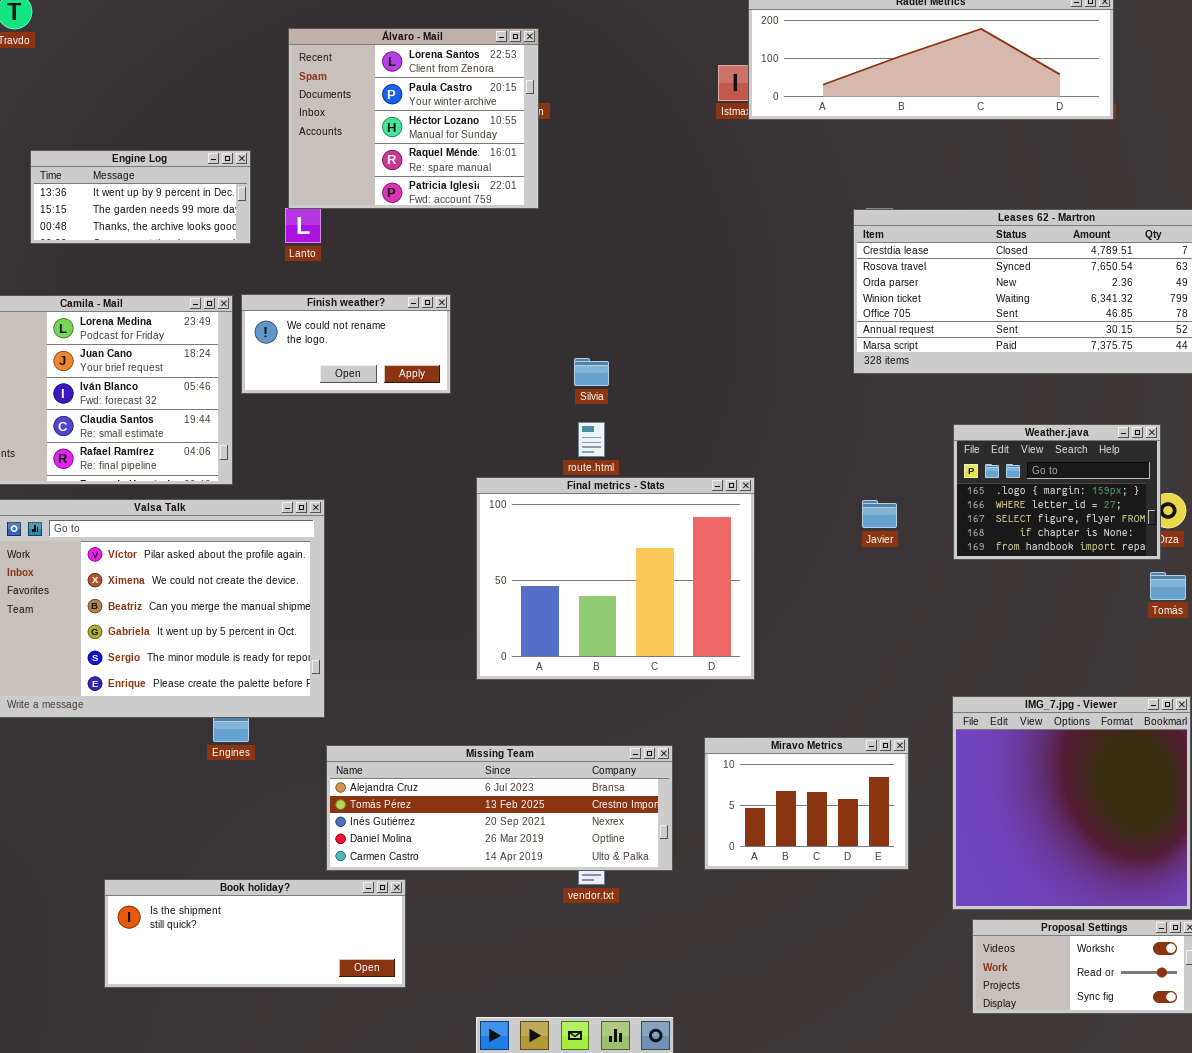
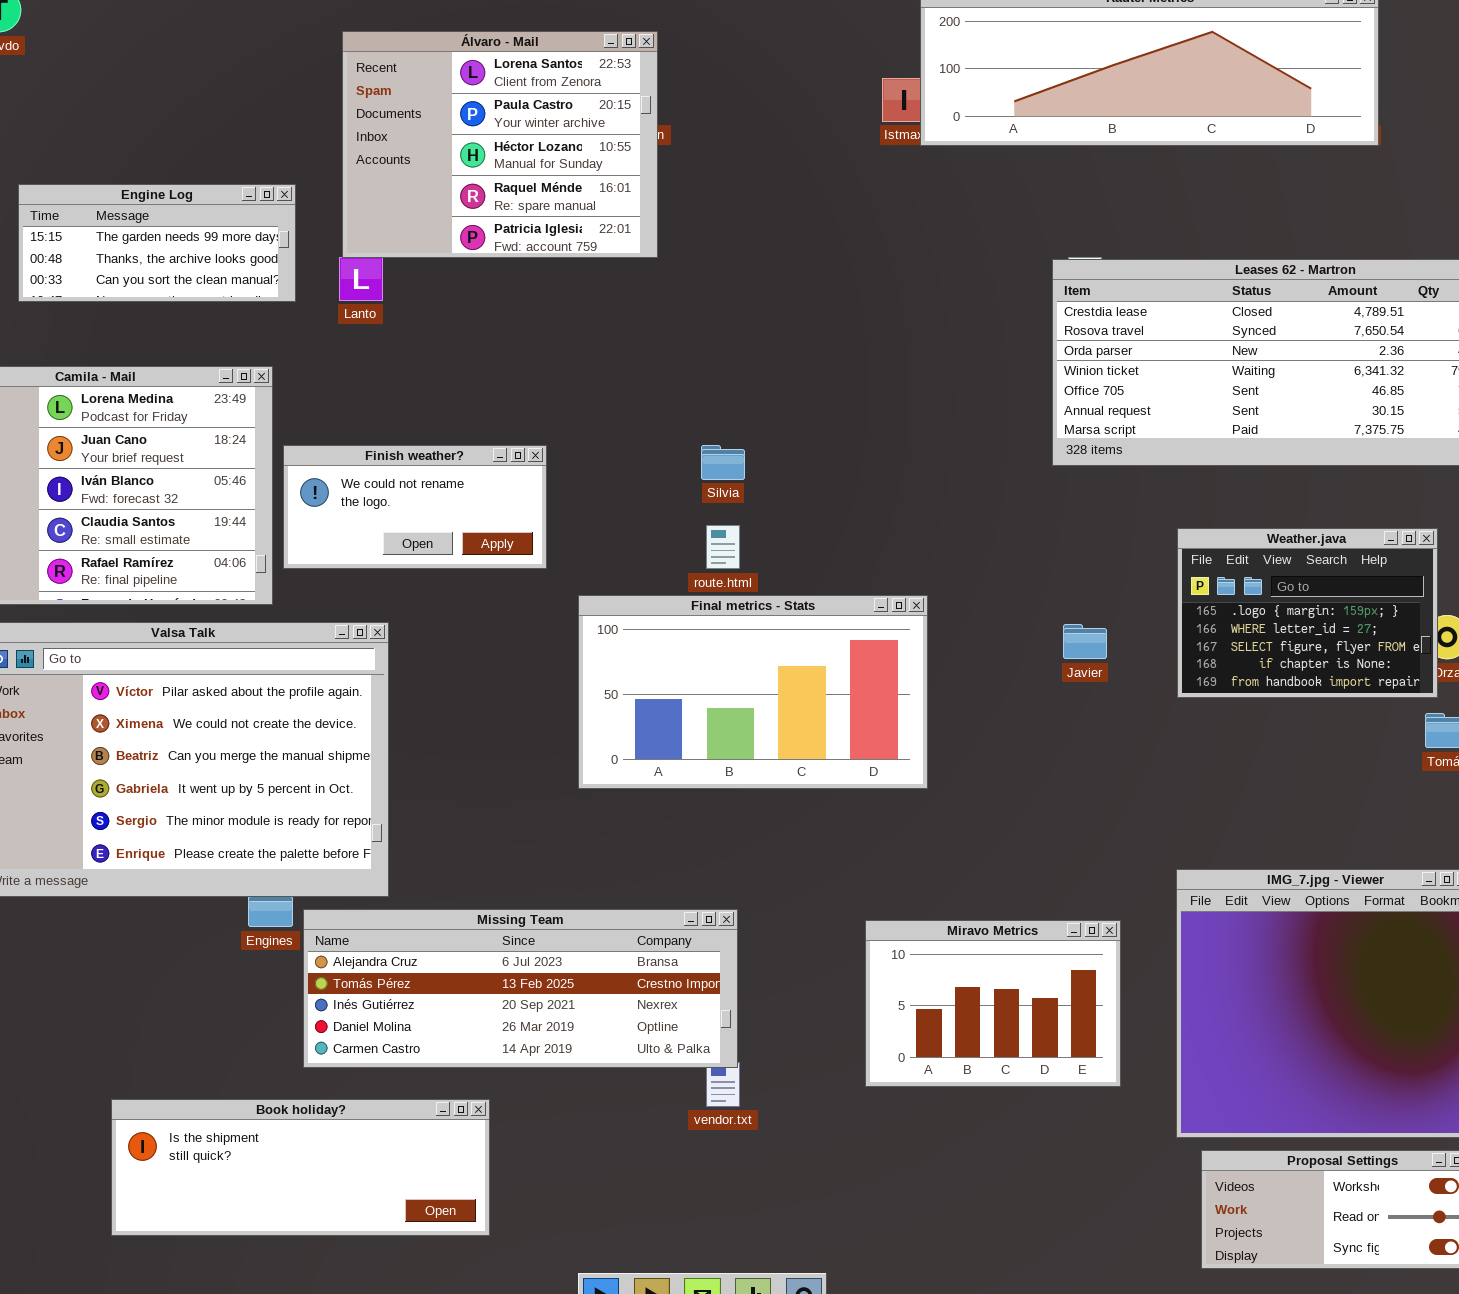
Engine Log: [30,150,251,244] -> [18,184,296,302], scrolled down 1 row
Finish weather?: [241,294,451,394] -> [283,445,547,569], moved
Final metrics - Stats: [476,477,755,680] -> [578,595,928,789], resized
Missing Team: [326,745,673,871] -> [303,909,738,1068], moved

